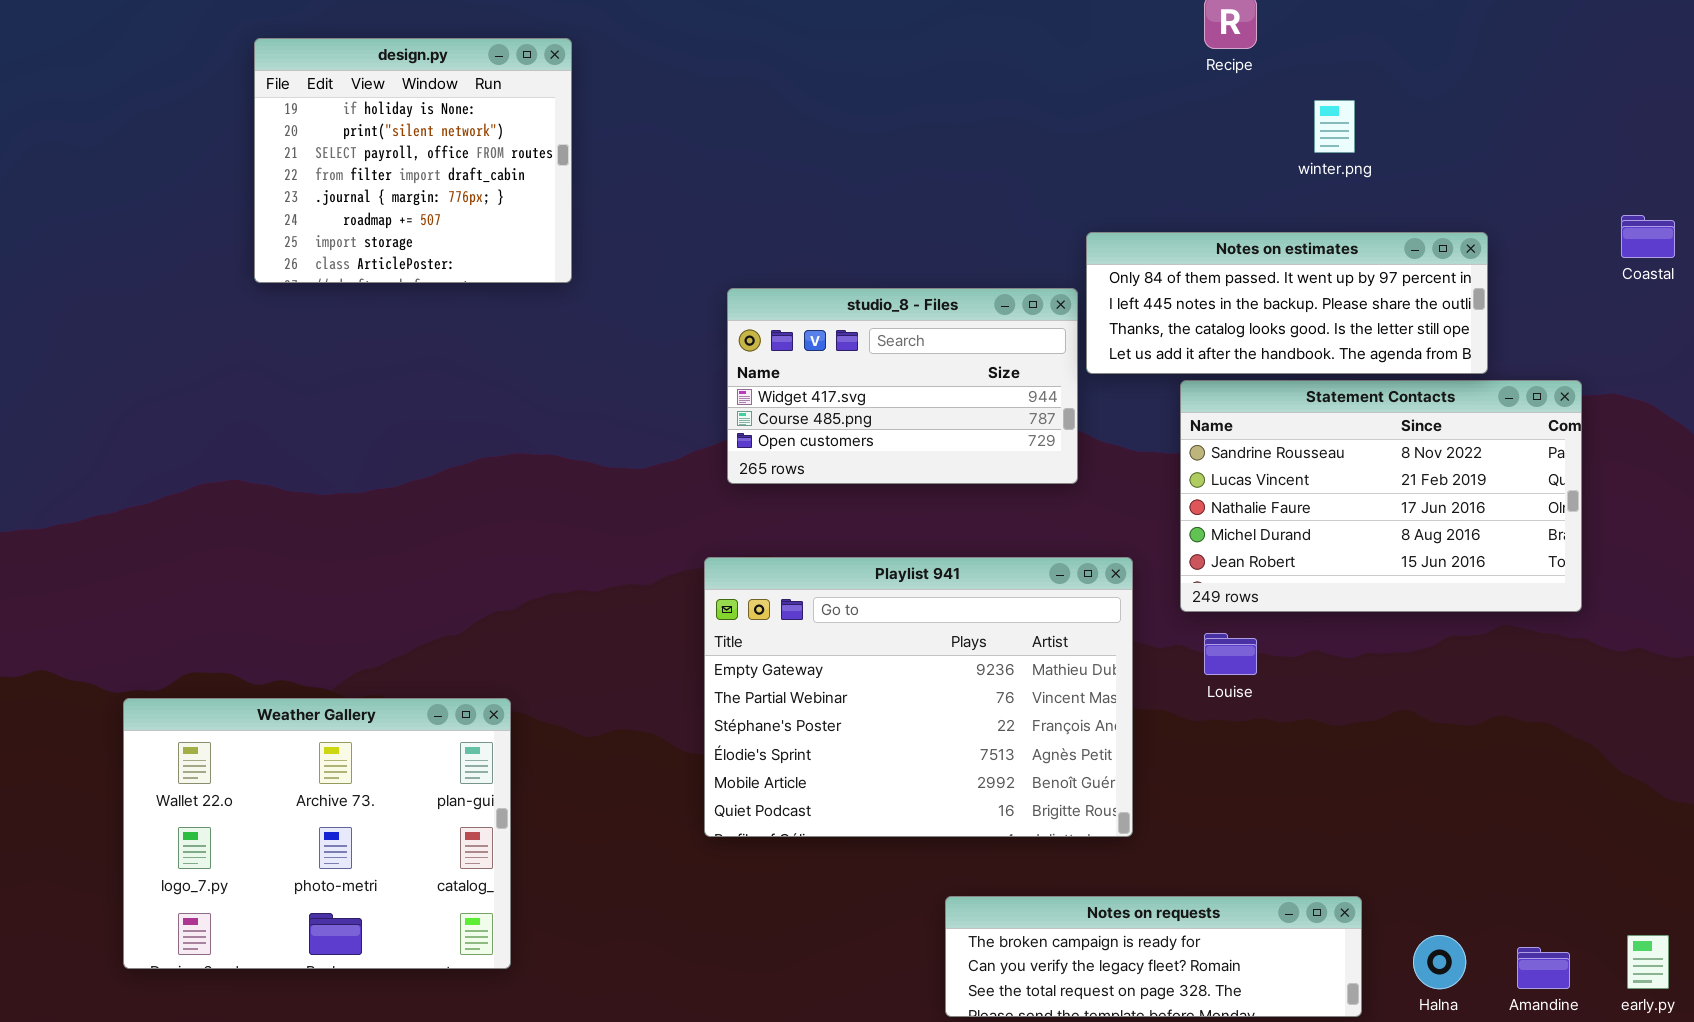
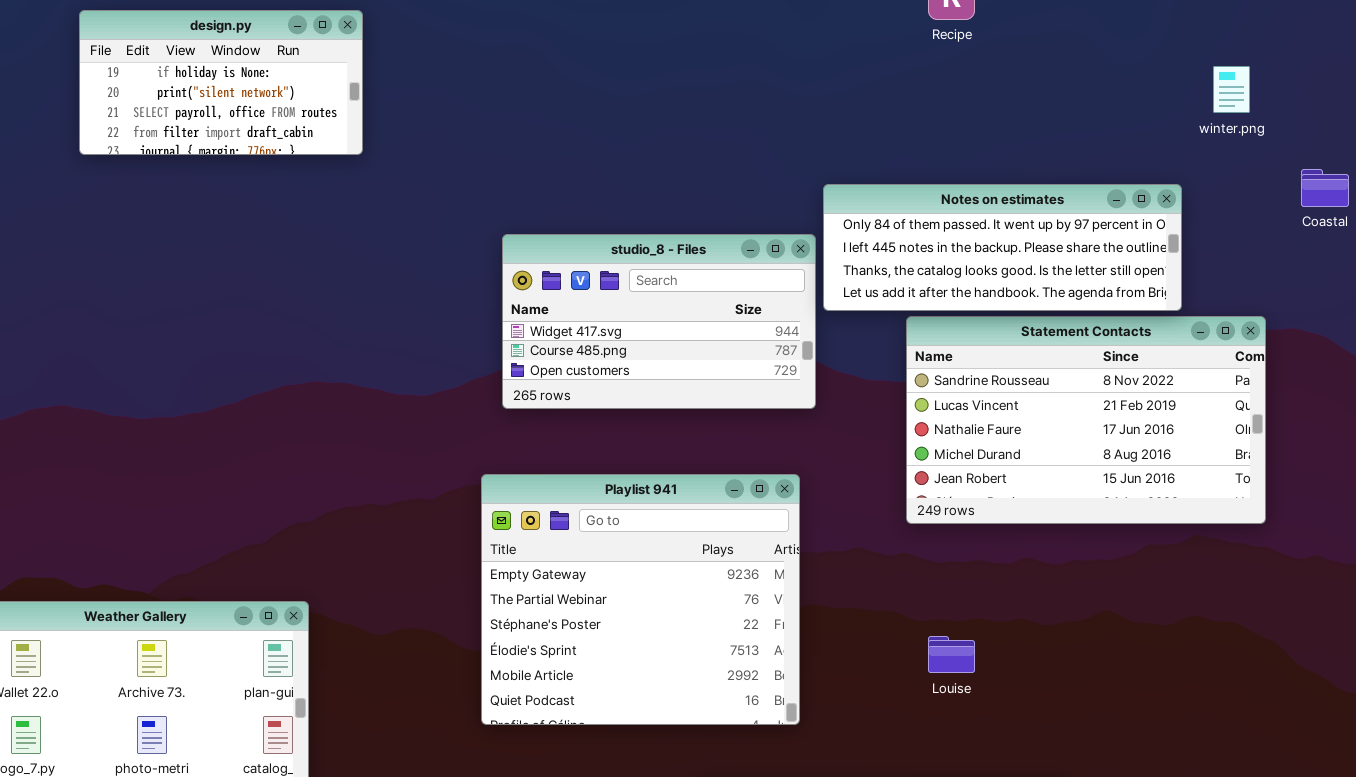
design.py: [254,38,572,283] -> [79,10,363,155], resized
winter.png: [1314,100,1355,153] -> [1213,66,1250,113], moved
Playlist 941: [704,557,1133,837] -> [481,474,800,725], resized
Louise: [1204,633,1257,675] -> [928,636,975,673], moved

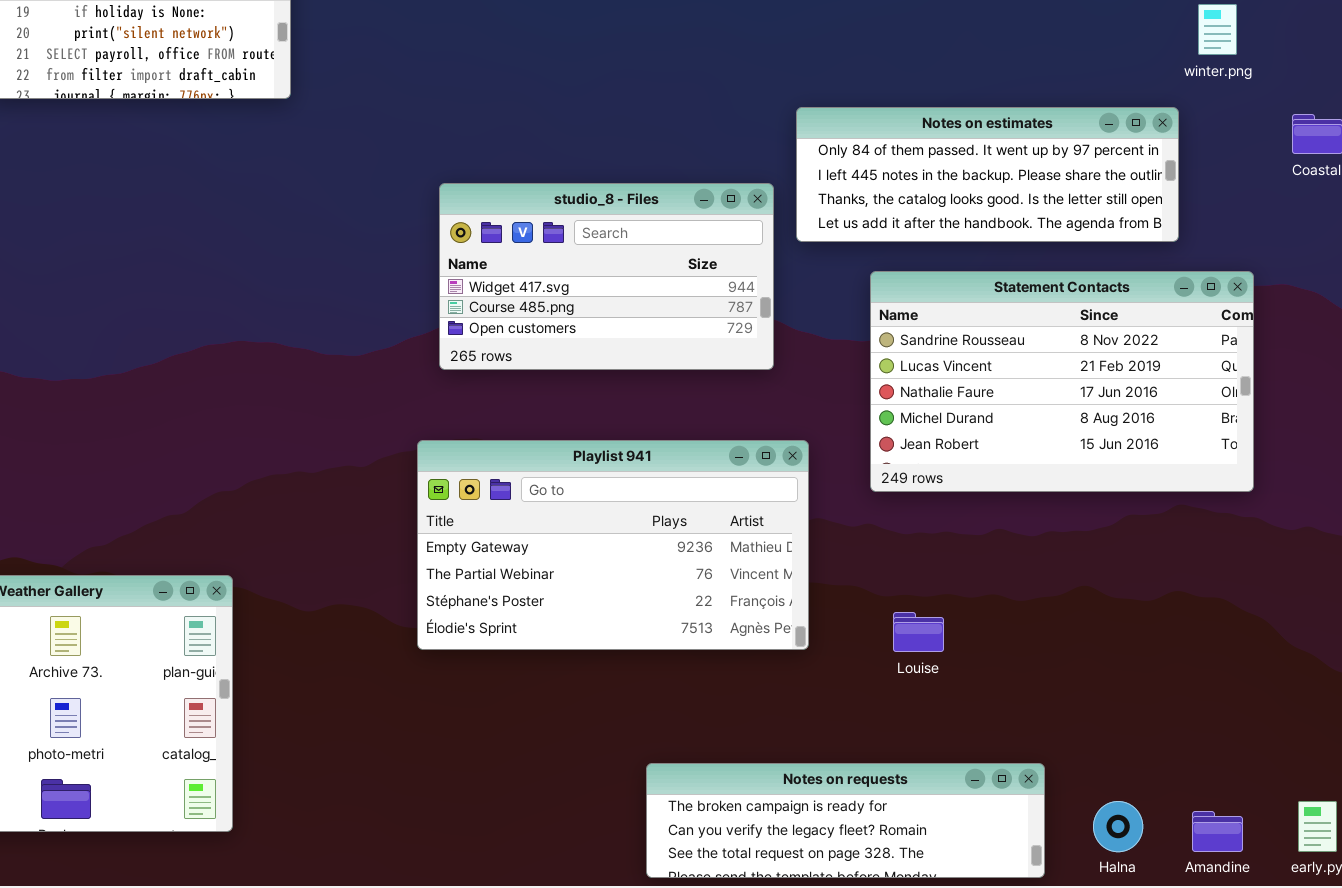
Notes on estimates: [823,184,1182,311] -> [796,107,1179,242], moved
Playlist 941: [481,474,800,725] -> [417,440,809,650], resized

